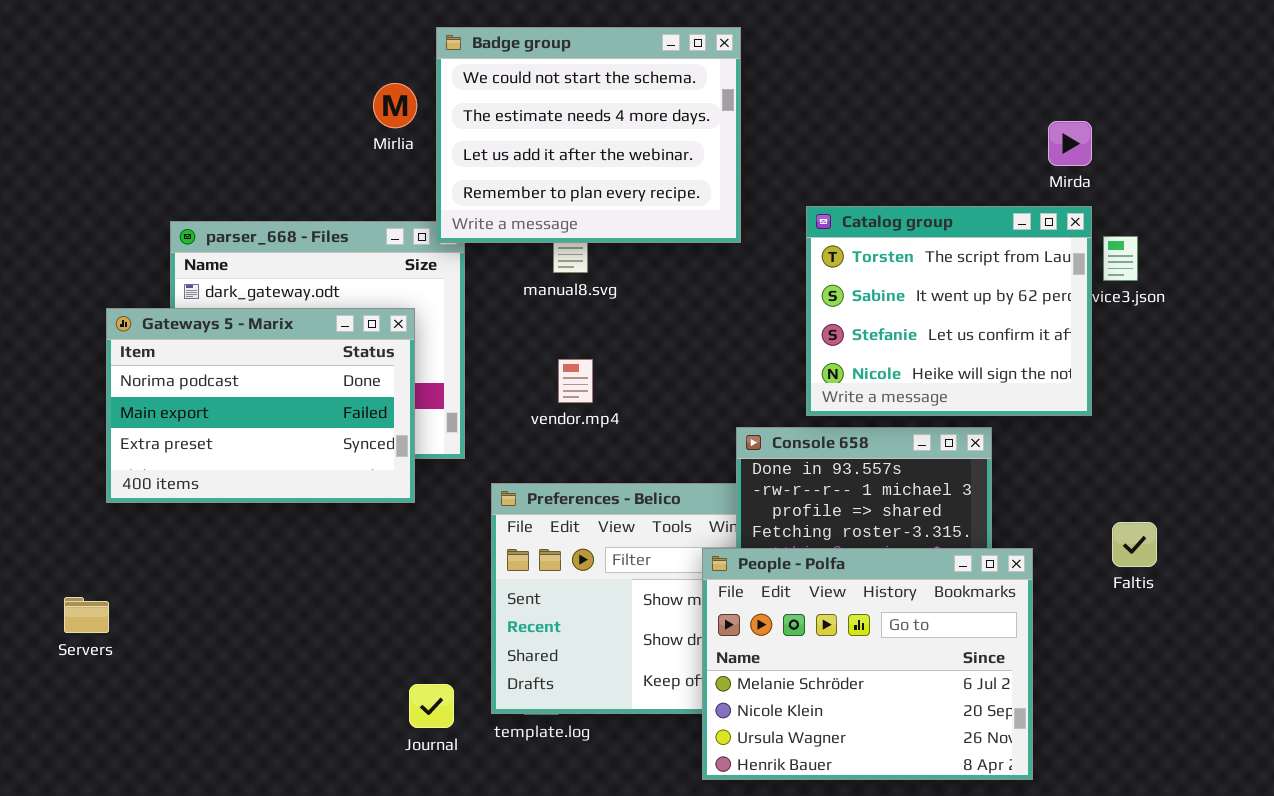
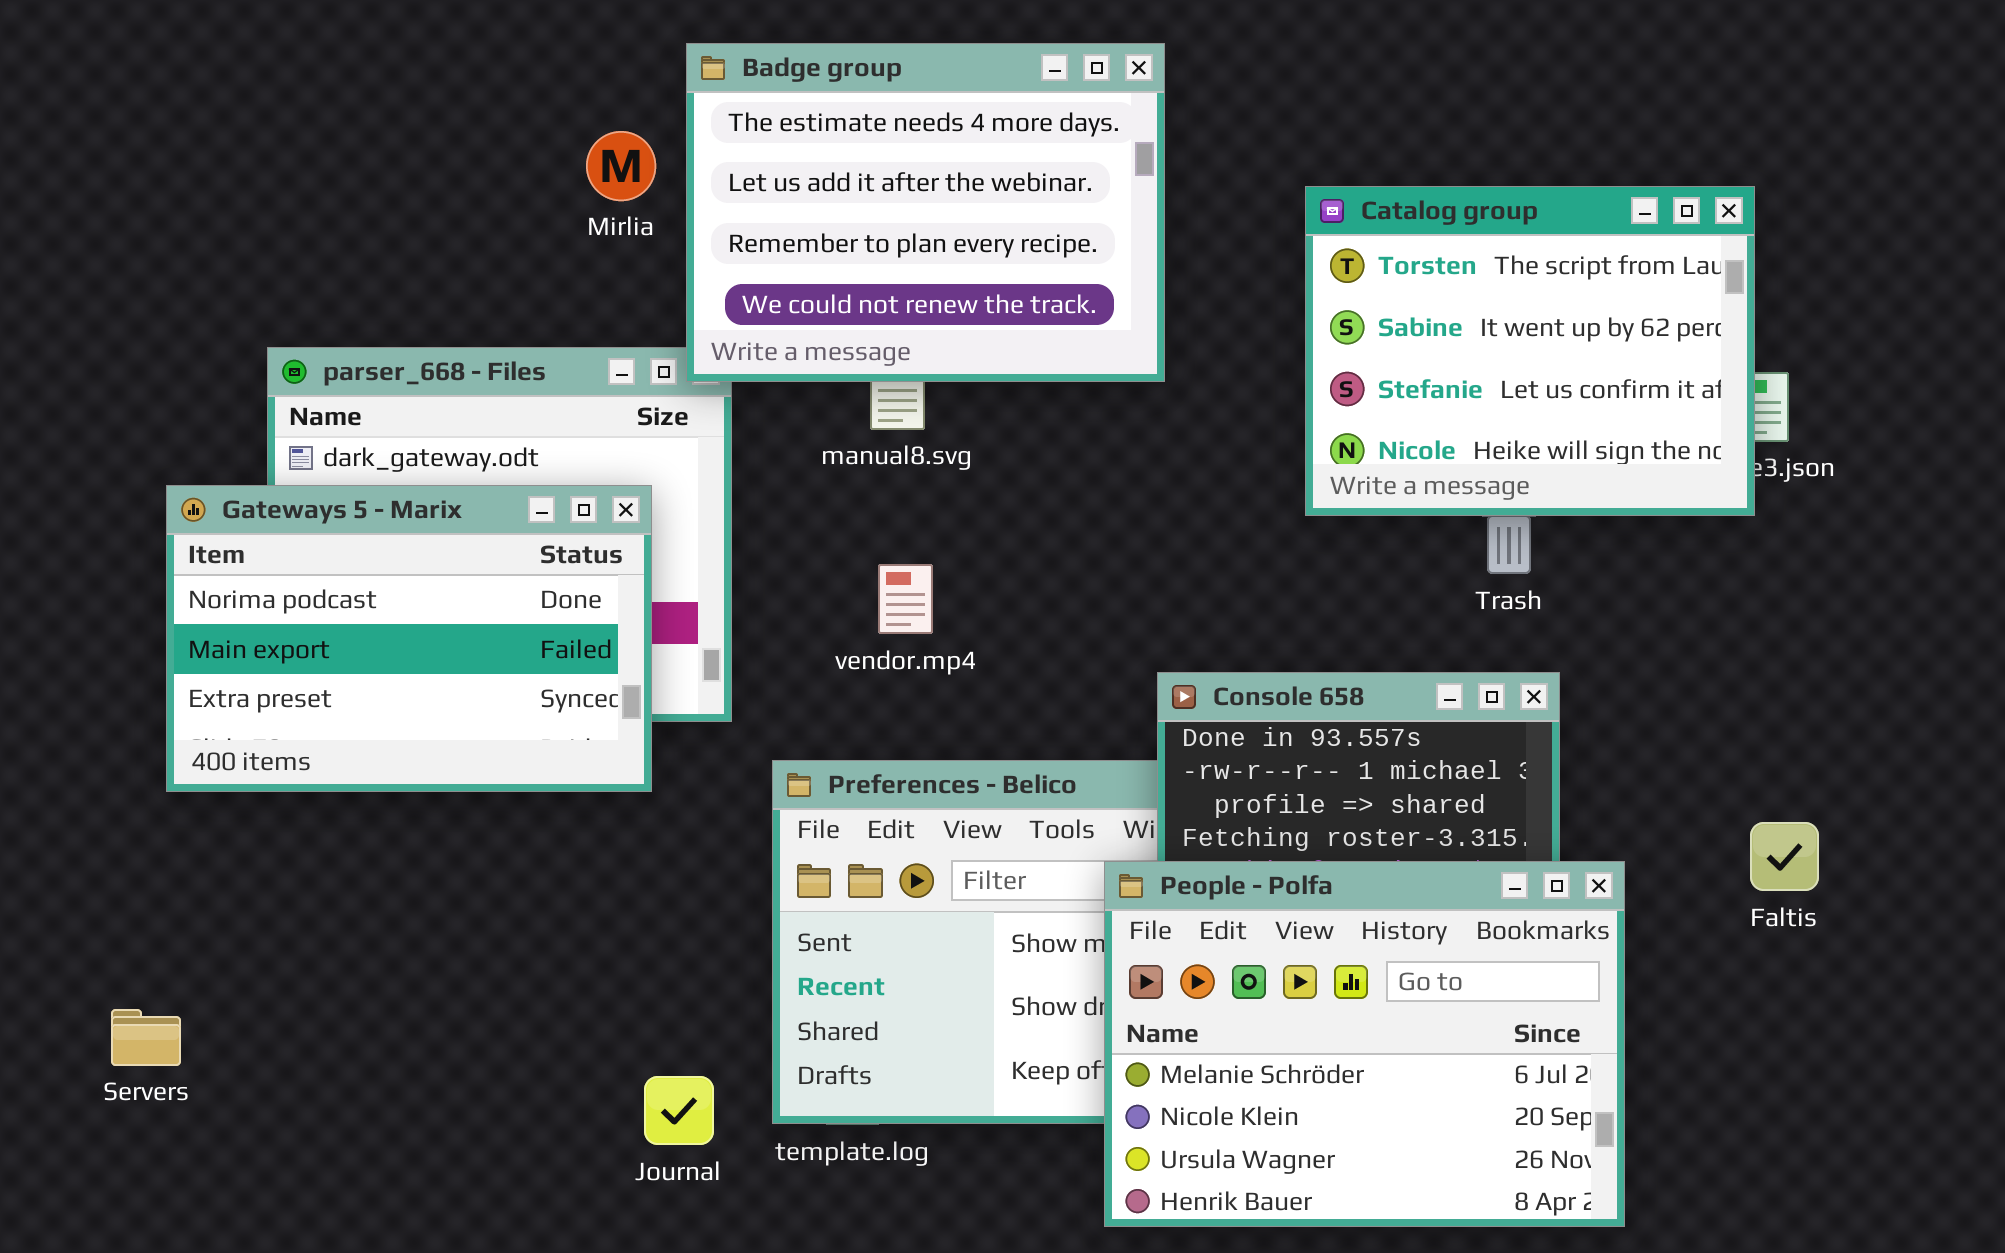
Badge group: [436,27,741,243] -> [686,43,1165,382], scrolled down 1 row
Catalog group: [806,206,1092,416] -> [1305,186,1755,516], moved
Servers: [64,597,109,633] -> [111,1009,181,1066], moved

